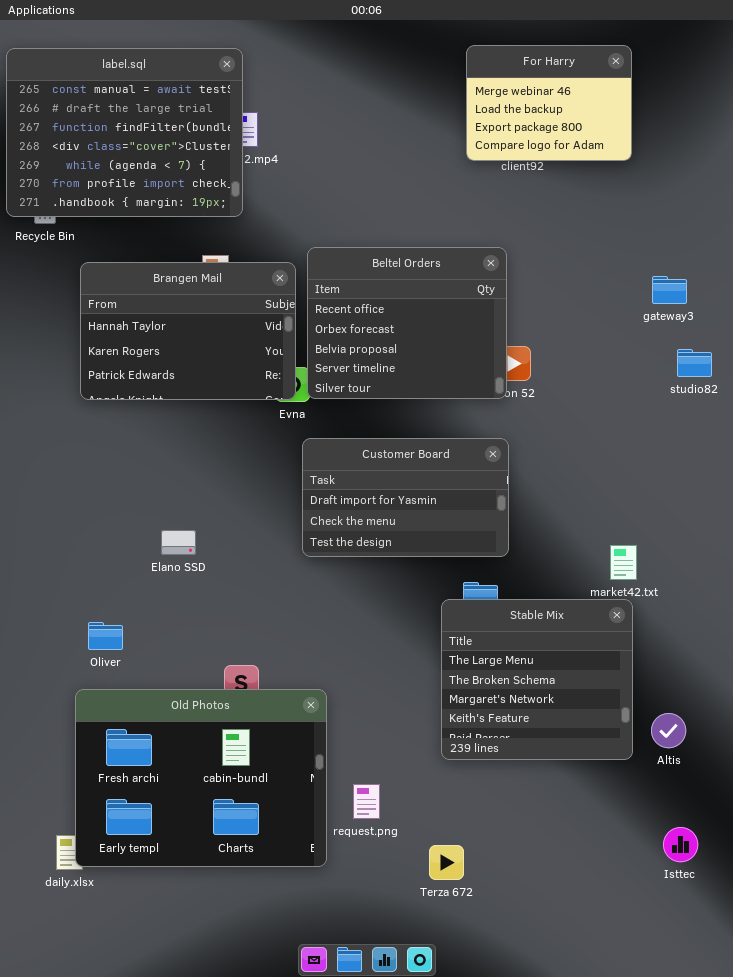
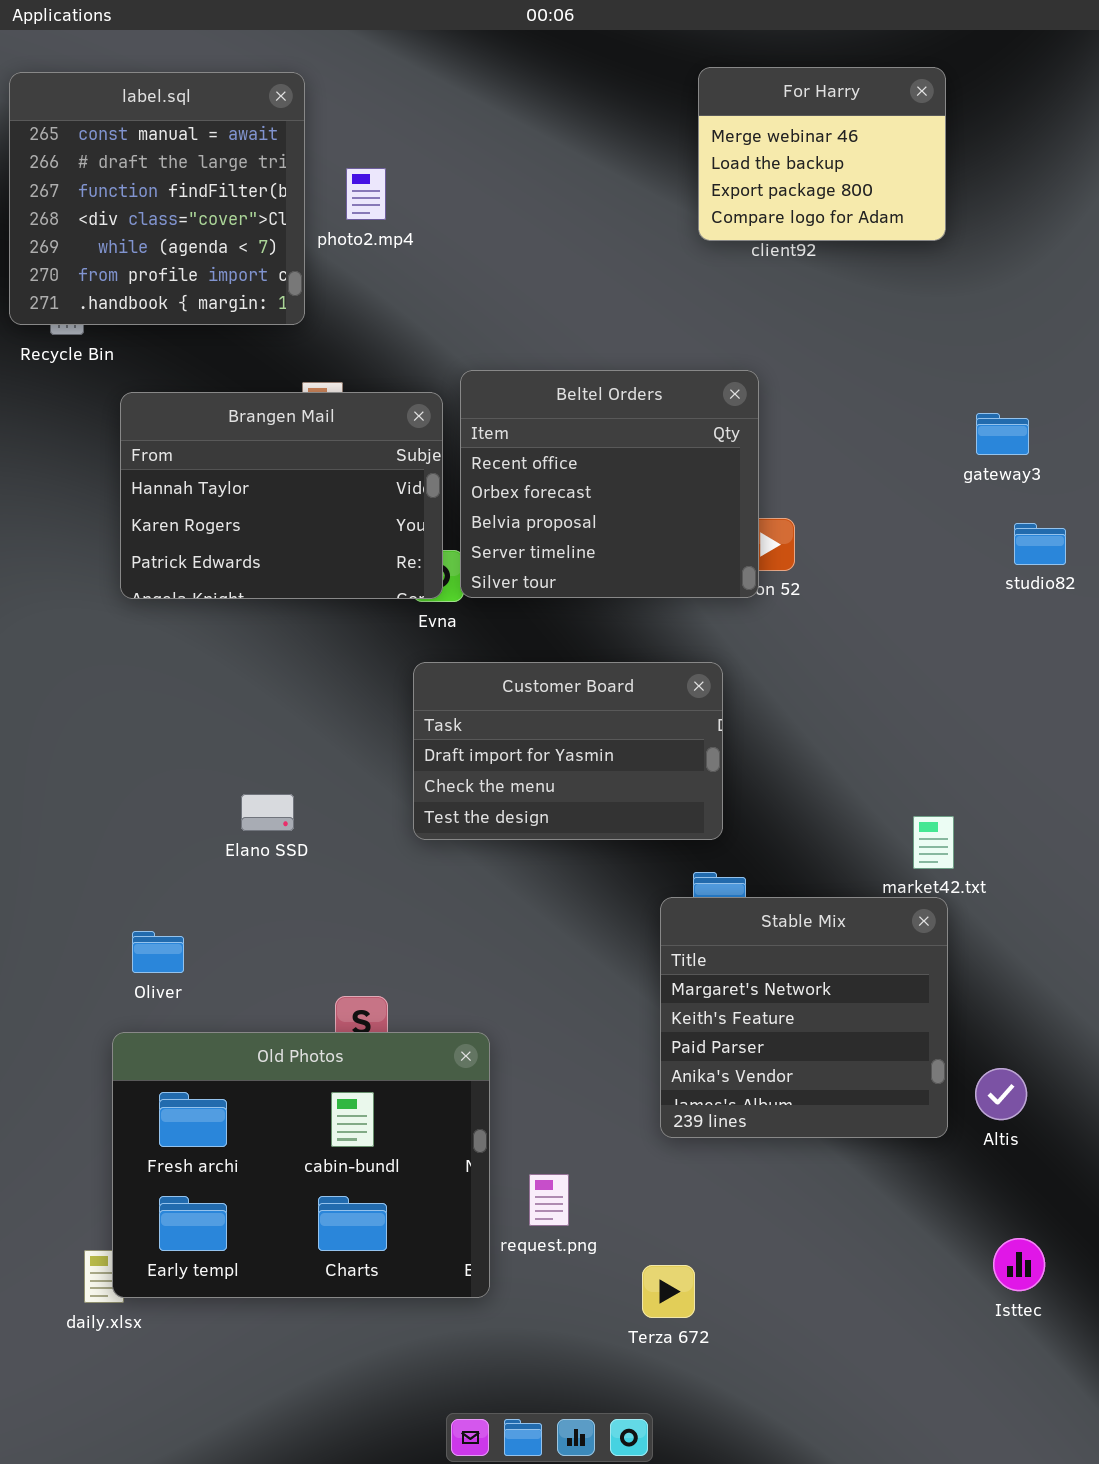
label.sql: [6,48,243,217] -> [9,72,305,325], resized
Customer Board: [302,438,509,557] -> [413,662,723,840], moved
Stable Mix: [441,599,633,760] -> [660,897,948,1138], scrolled down 2 rows

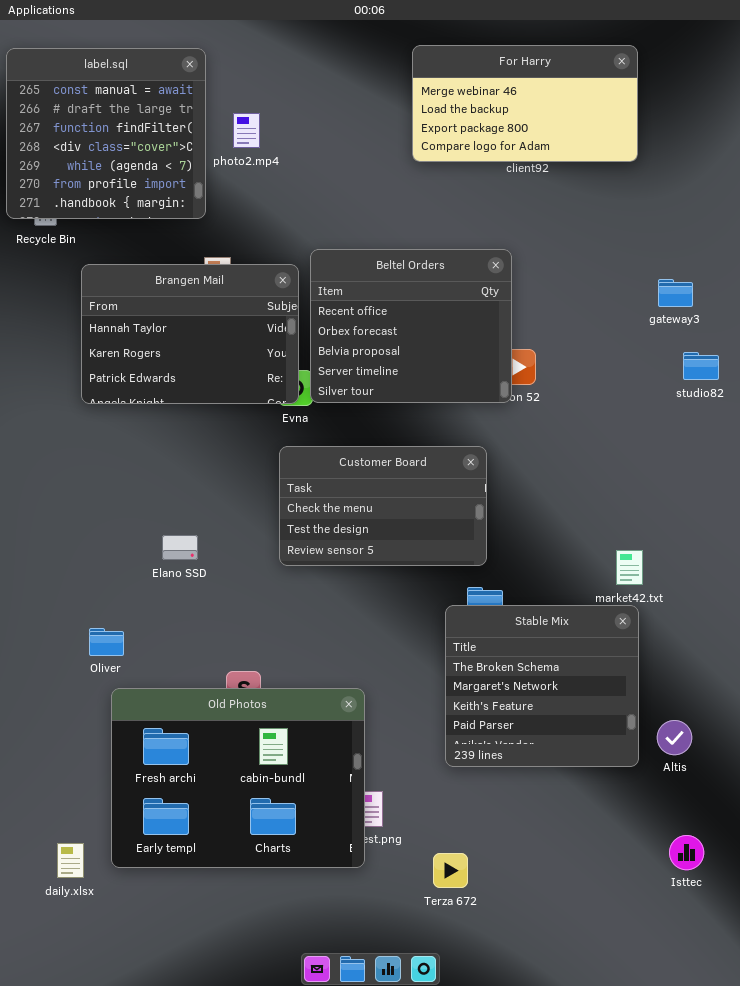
For Harry: [698,67,946,241] -> [412,45,638,162], resized
Customer Board: [413,662,723,840] -> [279,446,487,566], scrolled down 1 row
Stable Mix: [660,897,948,1138] -> [445,605,639,767], scrolled up 1 row
Old Photos: [112,1032,490,1298] -> [111,688,365,868], moved

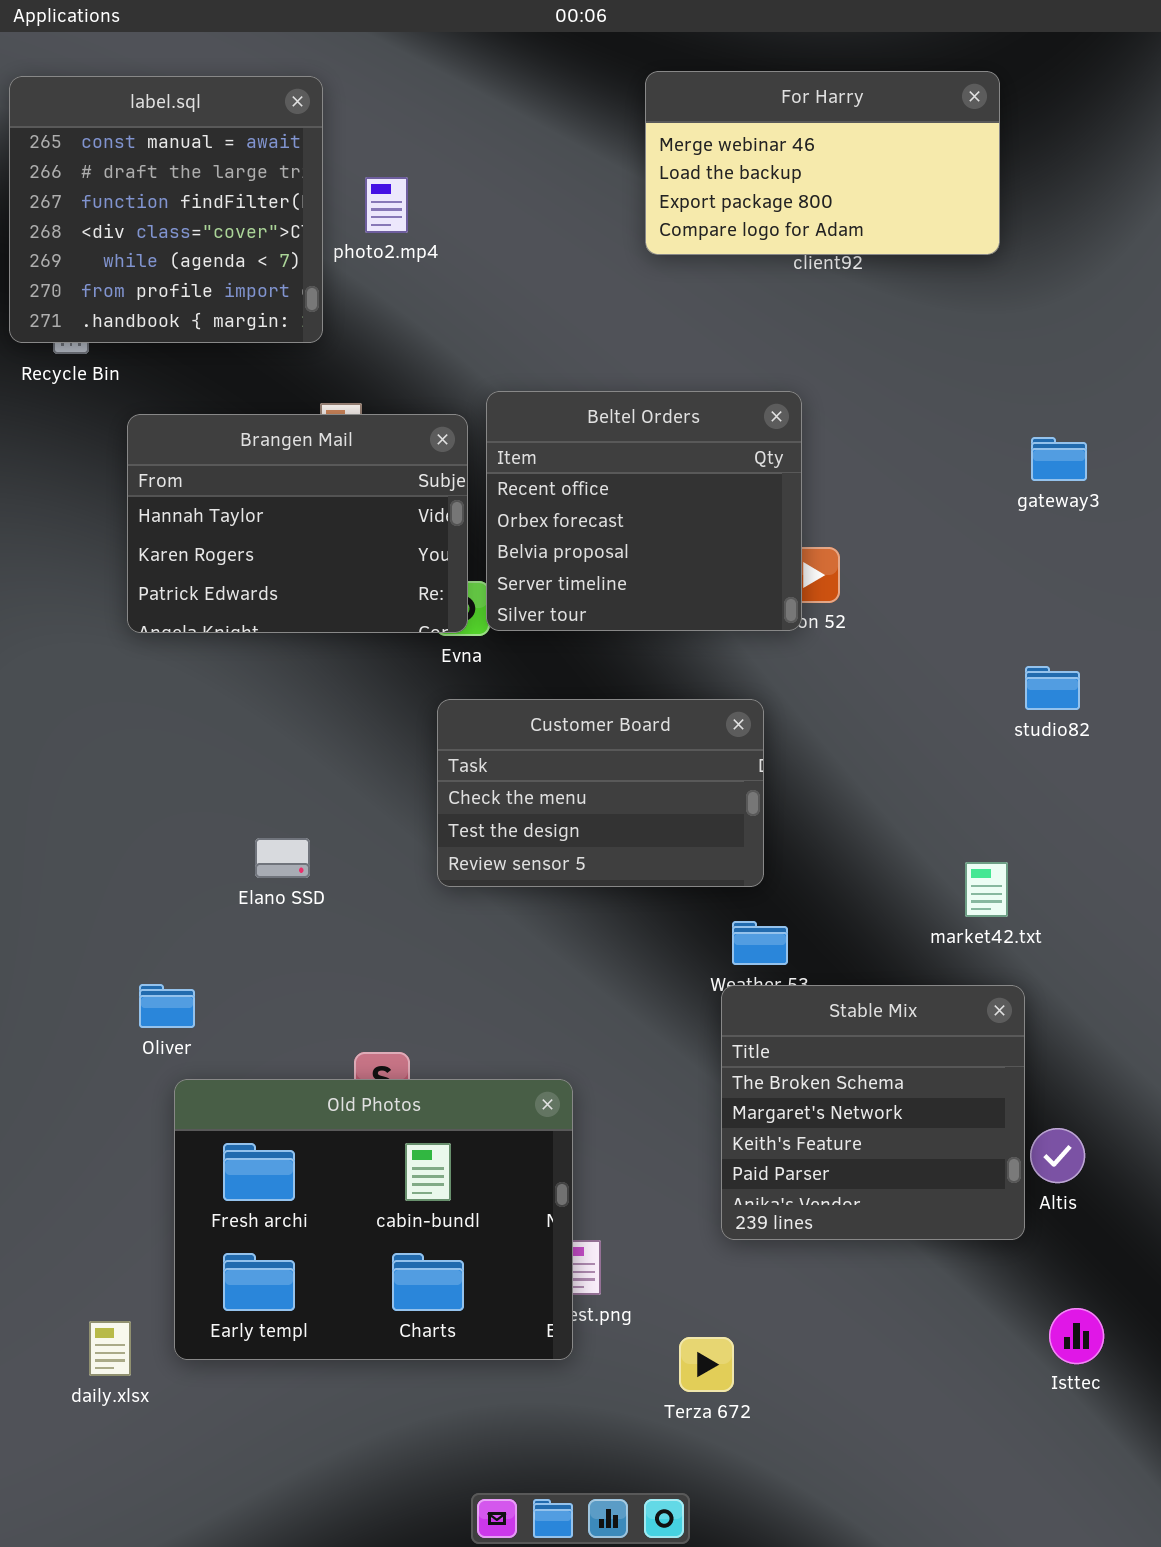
studio82: [683,352,719,380] -> [1025,666,1080,710], moved
Stable Mix: [445,605,639,767] -> [721,985,1025,1240], moved

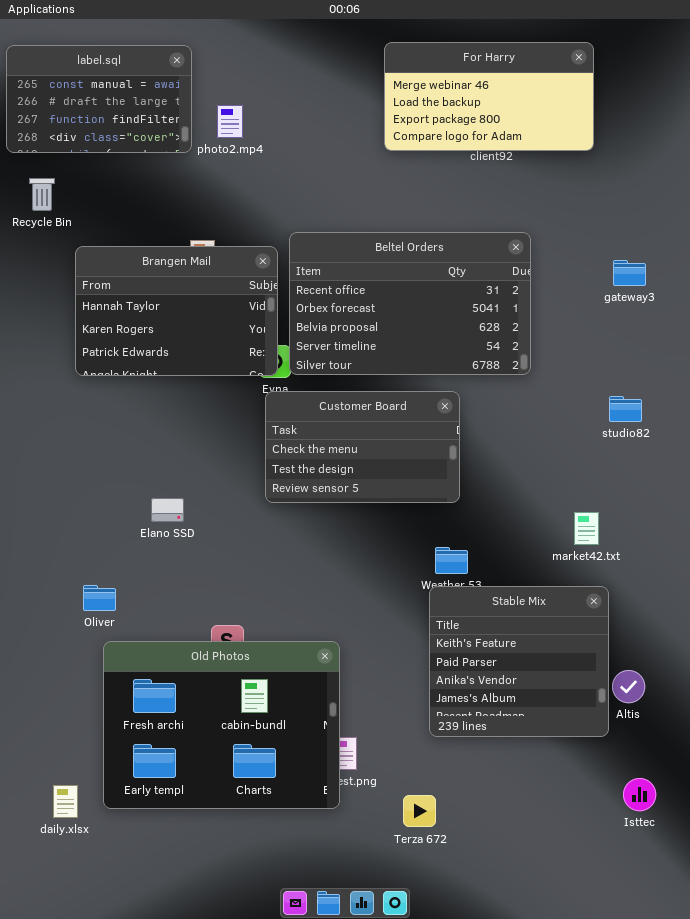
label.sql: [9,76,323,343] -> [6,45,192,153], resized
Beltel Orders: [486,391,802,631] -> [289,232,531,375], resized
Customer Board: [437,699,764,887] -> [265,391,460,503], moved
Stable Mix: [721,985,1025,1240] -> [429,586,609,737], scrolled down 2 rows

